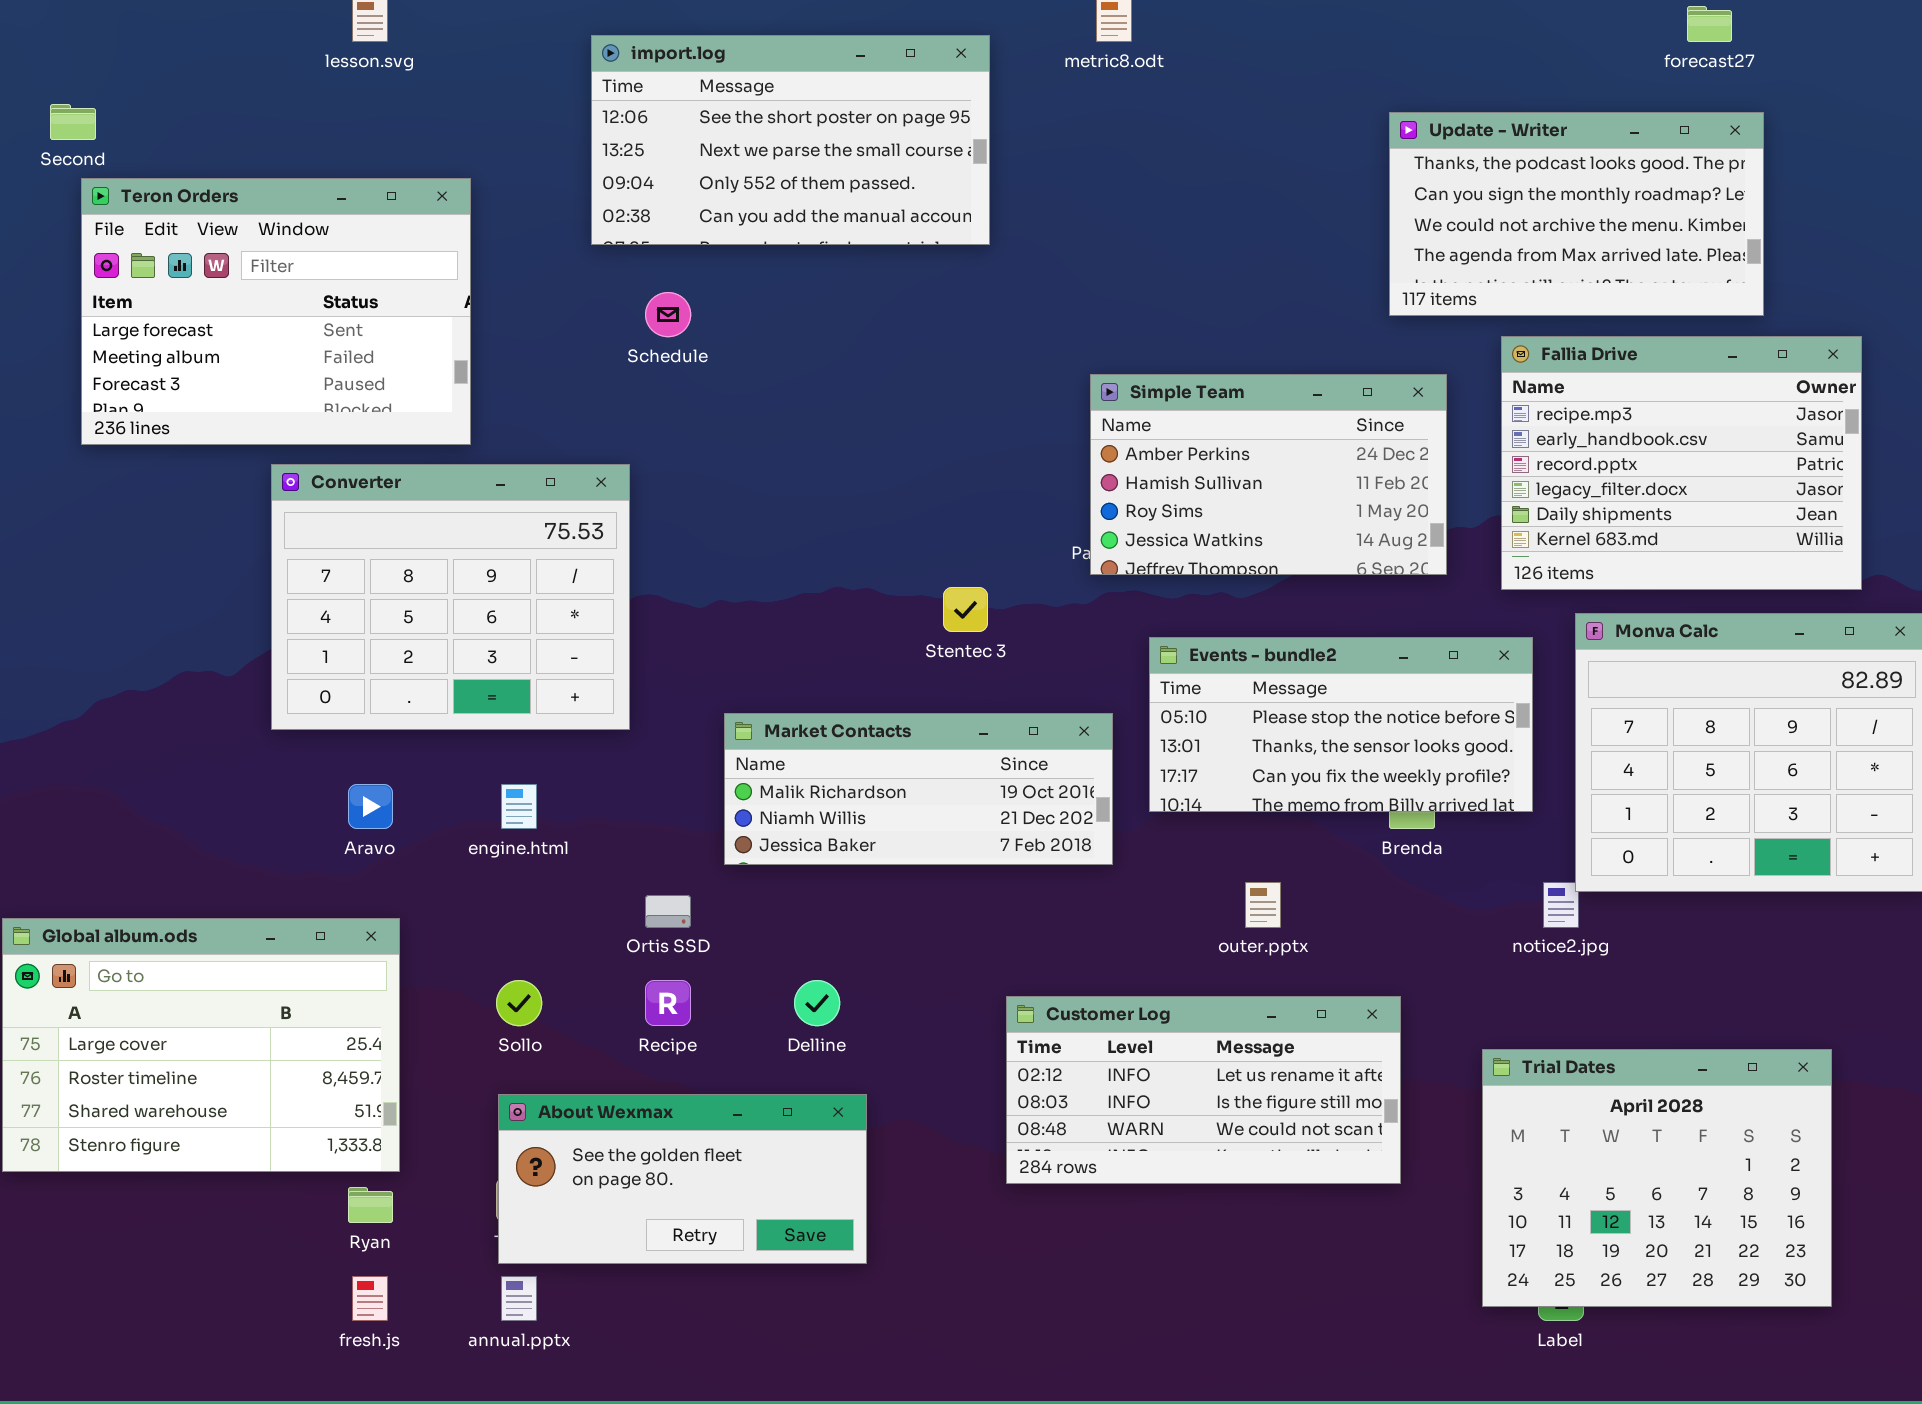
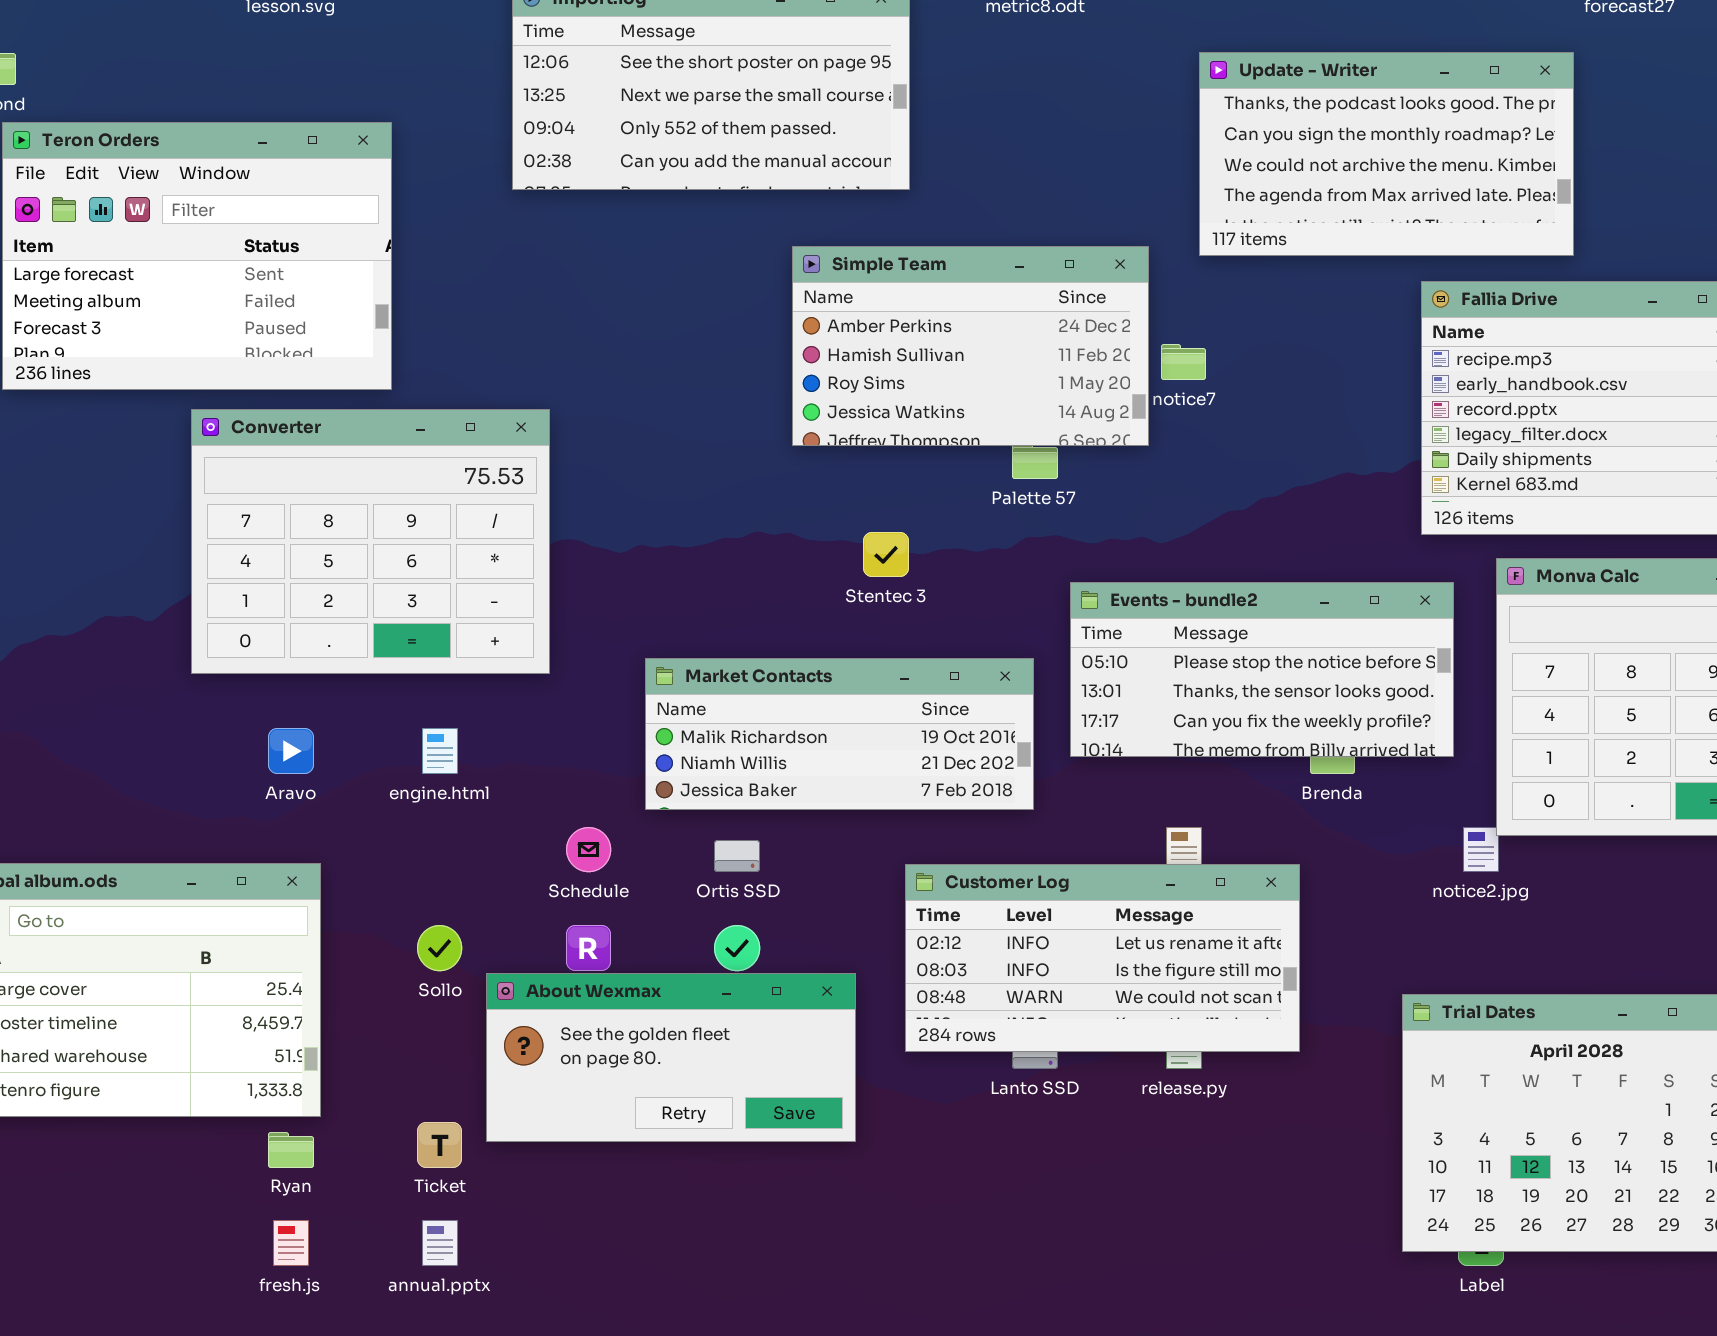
Update - Writer: [1389,112,1764,316] -> [1199,52,1574,256], moved
Schedule: [645,292,691,337] -> [566,827,611,872], moved
Simple Team: [1090,374,1447,575] -> [792,246,1149,446], moved
Ortis SSD: [645,895,691,928] -> [714,840,760,872], moved
Customer Log: [1006,996,1401,1184] -> [905,864,1300,1052], moved
About Wexmax: [498,1094,867,1264] -> [486,973,856,1142], moved

